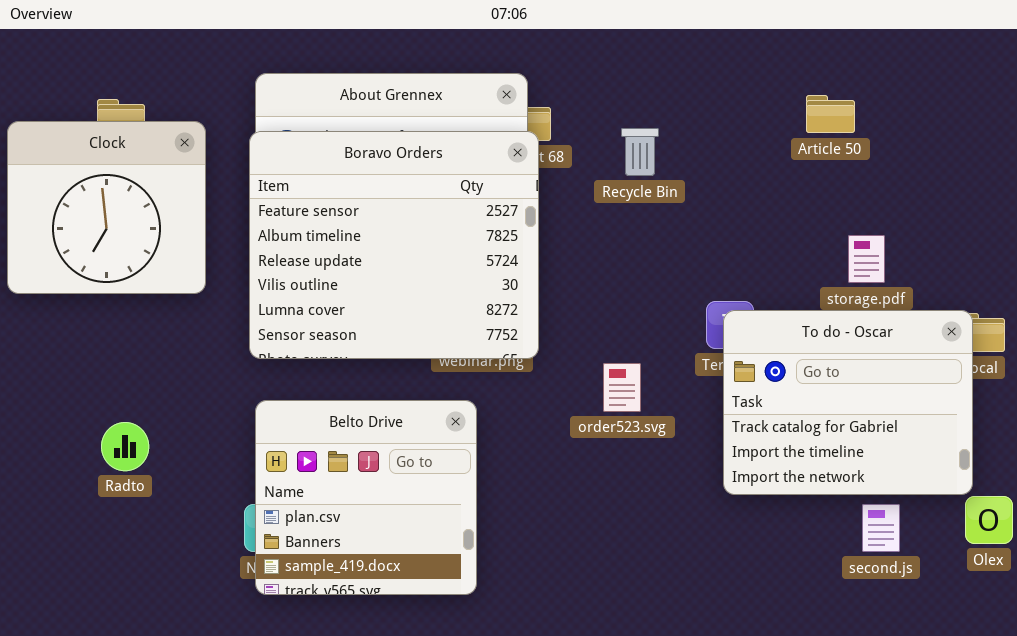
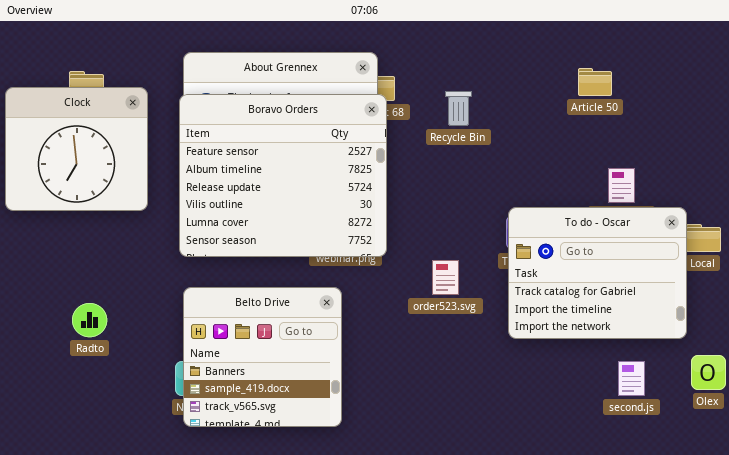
To do - Oscar: [723,310,973,495] -> [508,207,687,339], moved
Belto Drive: [255,400,477,595] -> [183,287,342,427], scrolled down 1 row

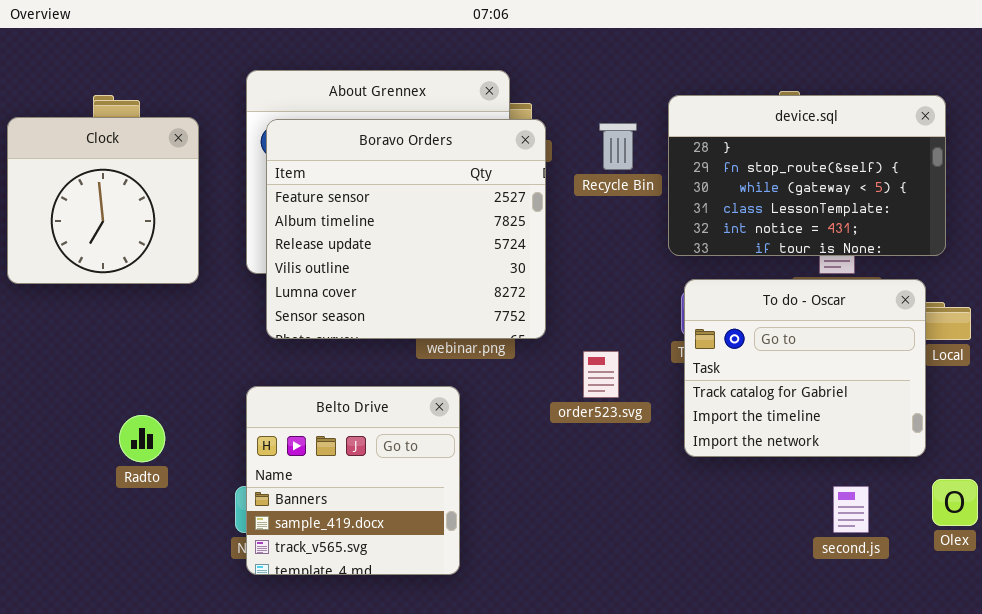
device.sql: none -> [668,95,946,256], opened
Boravo Orders: [179,94,387,257] -> [266,119,546,339], moved
Radto: [72,303,107,337] -> [119,415,165,462], moved

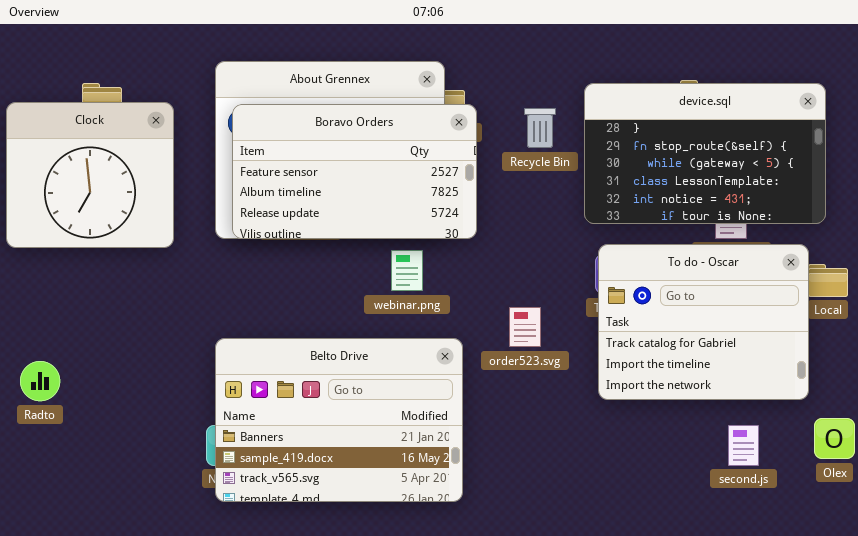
Boravo Orders: [266,119,546,339] -> [232,104,477,239], resized
Belto Drive: [246,386,460,575] -> [215,338,463,502], resized
Radto: [119,415,165,462] -> [20,361,60,401], moved

